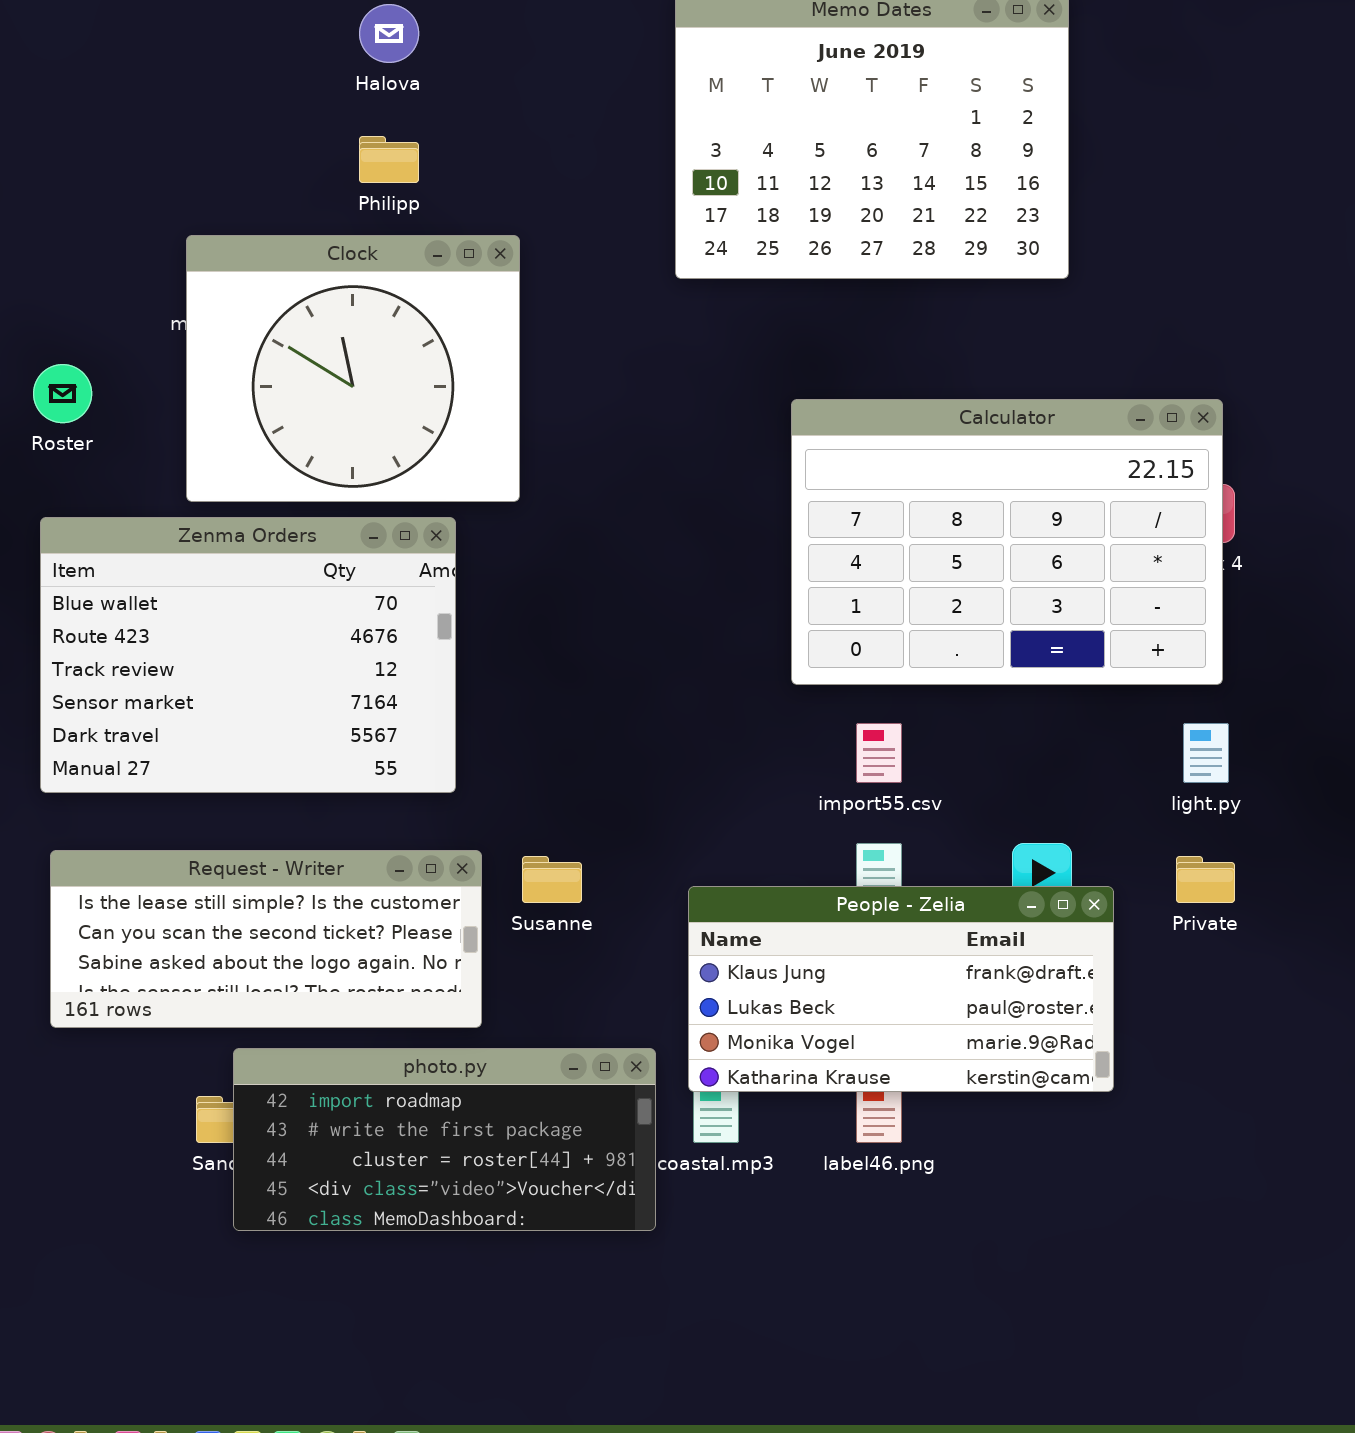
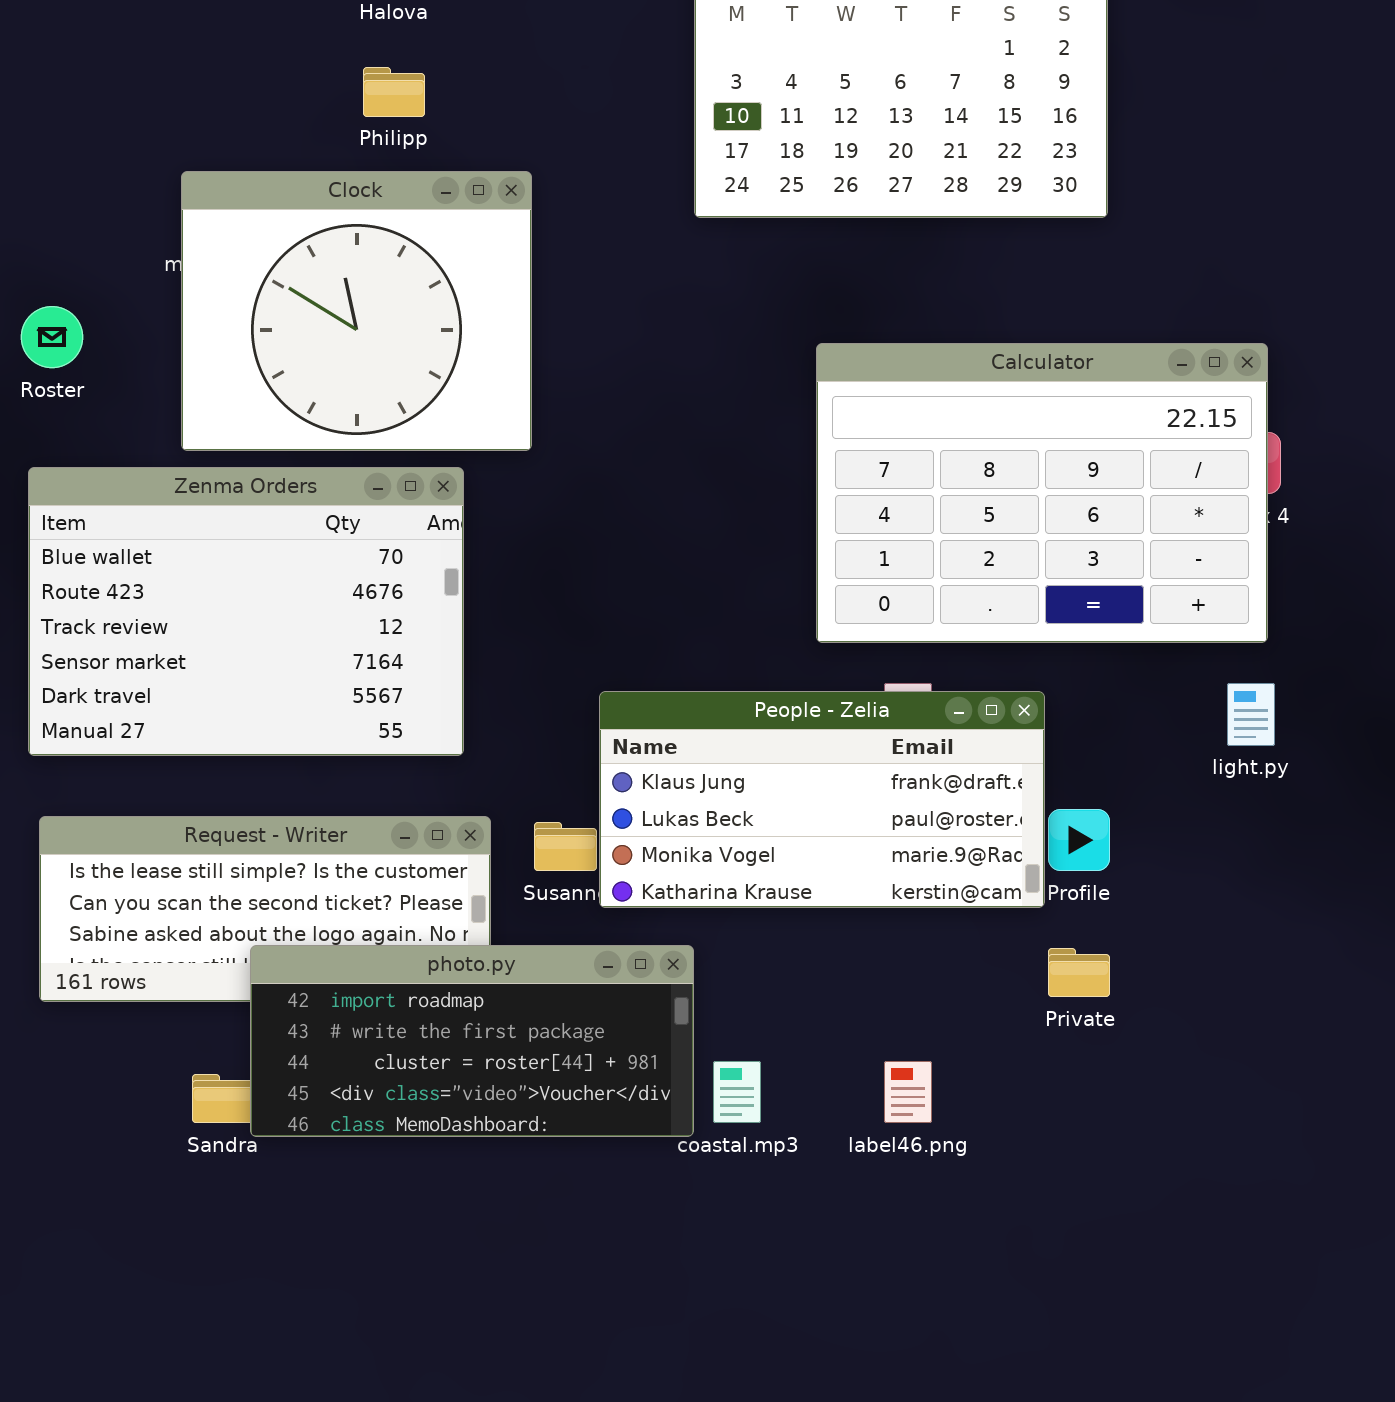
Private: [1176,856,1235,903] -> [1048,948,1110,997], moved
People - Zelia: [688,886,1114,1092] -> [599,691,1045,908], moved
photo.py: [233,1048,656,1231] -> [250,945,694,1137], moved

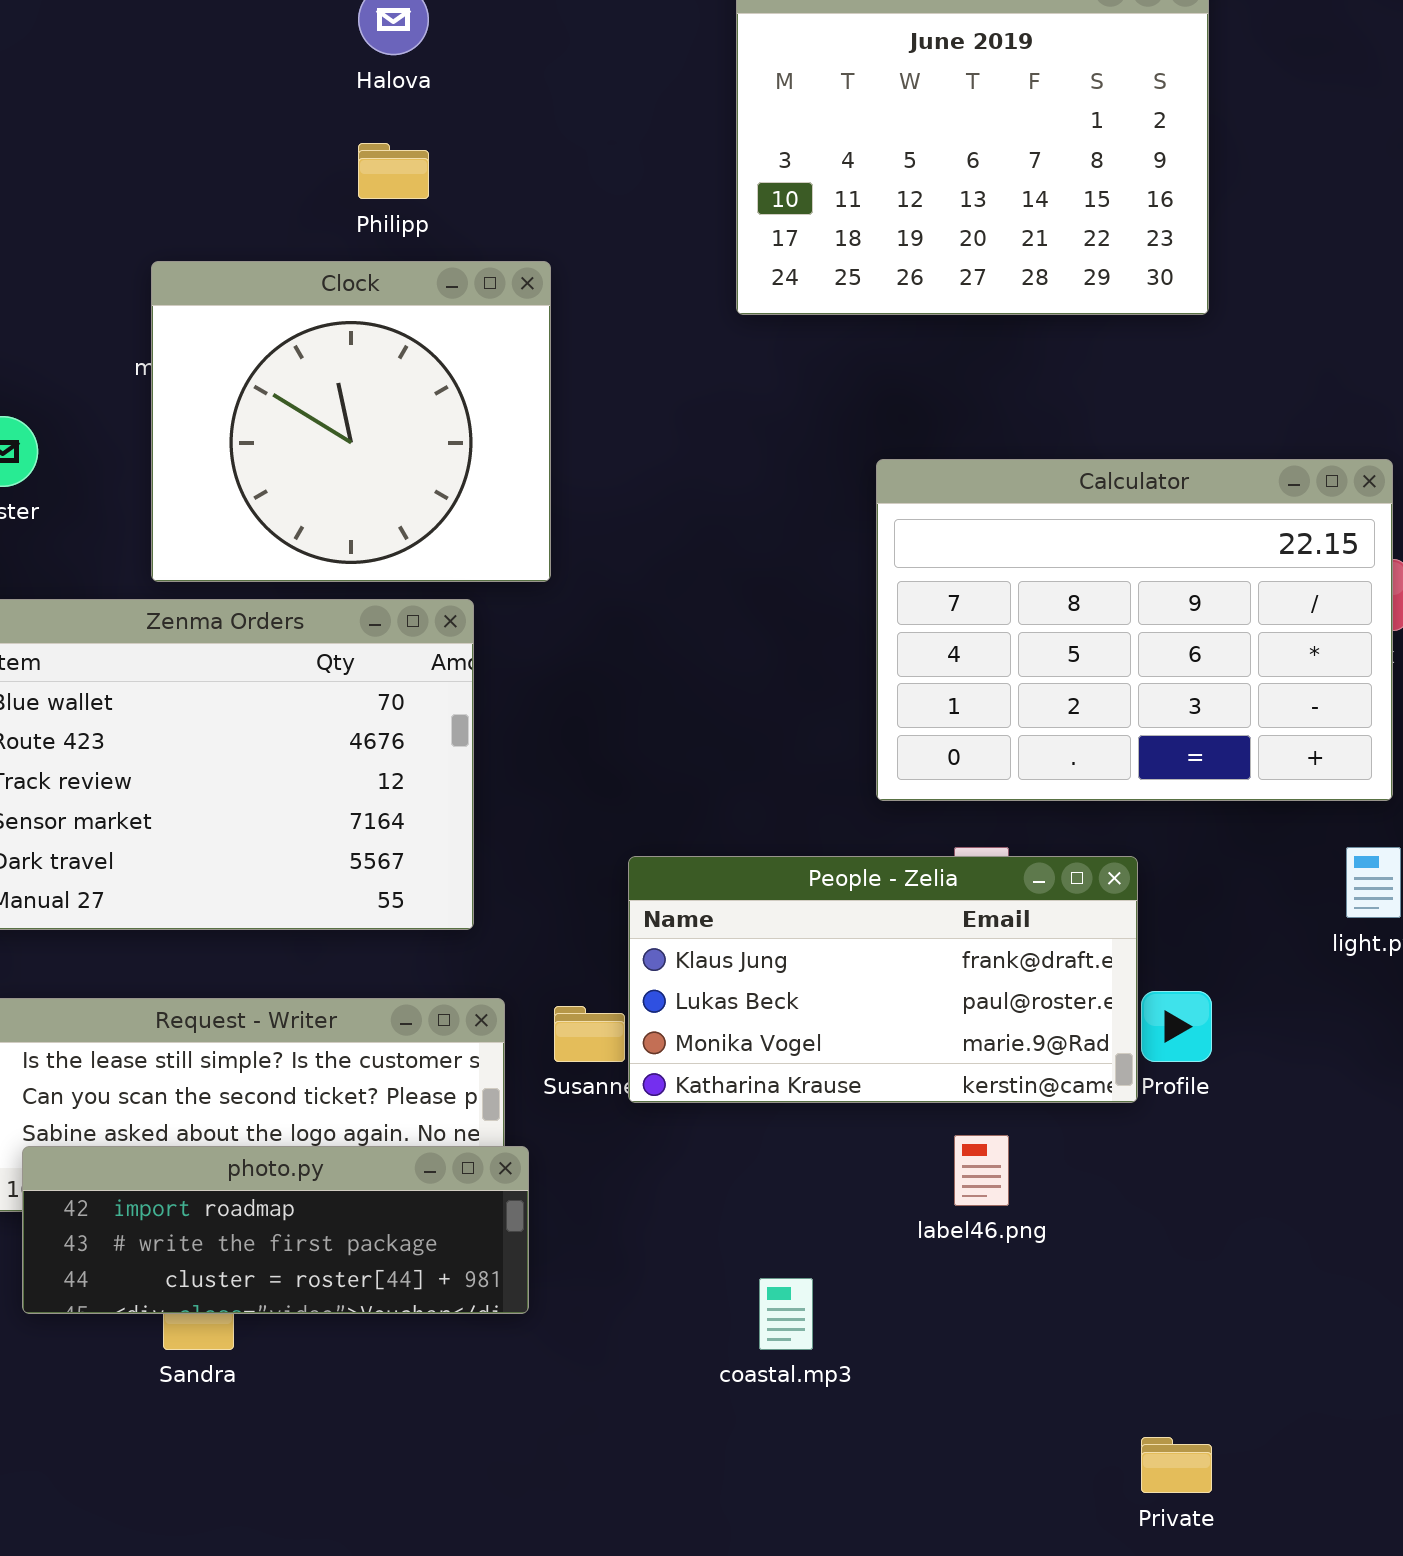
photo.py: [250,945,694,1137] -> [22,1146,529,1314], moved, resized
Private: [1048,948,1110,997] -> [1141,1437,1212,1493], moved
label46.png: [884,1061,932,1123] -> [954,1135,1009,1206], moved

